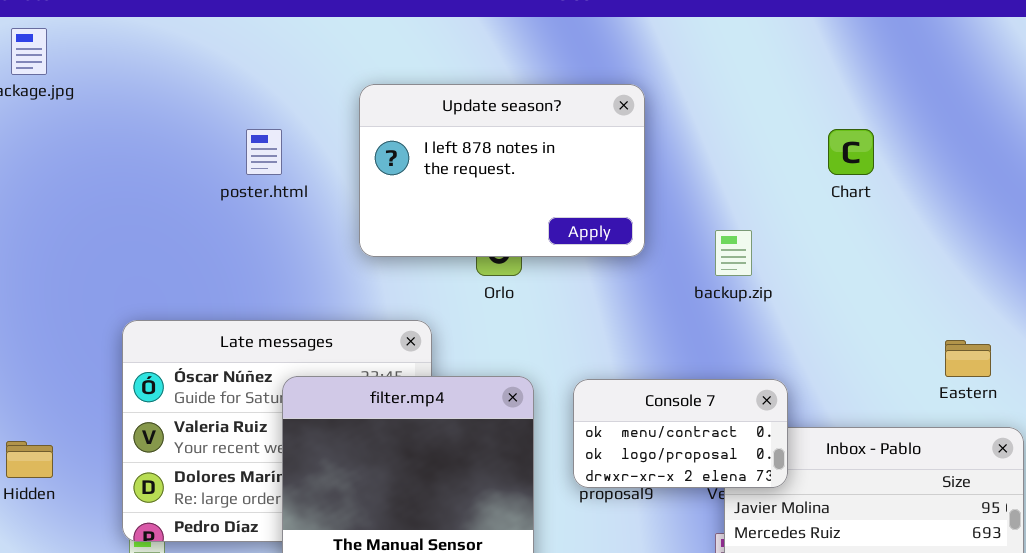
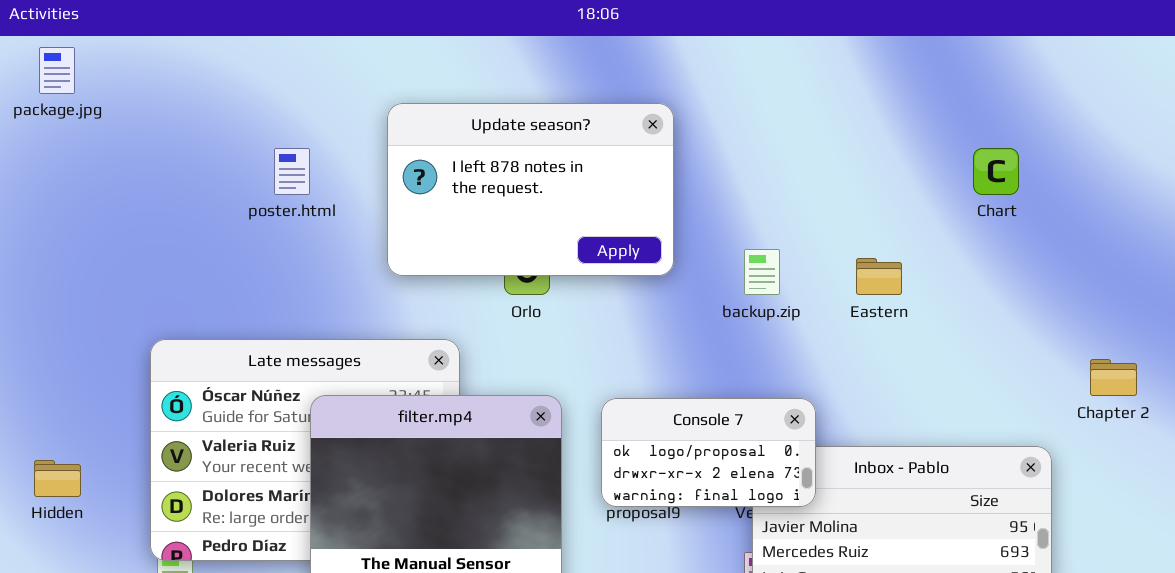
Chart: [828,129,874,175] -> [973,148,1019,195], moved
Eastern: [945,340,991,377] -> [856,258,902,295], moved
Console 7: [573,379,788,488] -> [601,398,816,507], scrolled down 1 row

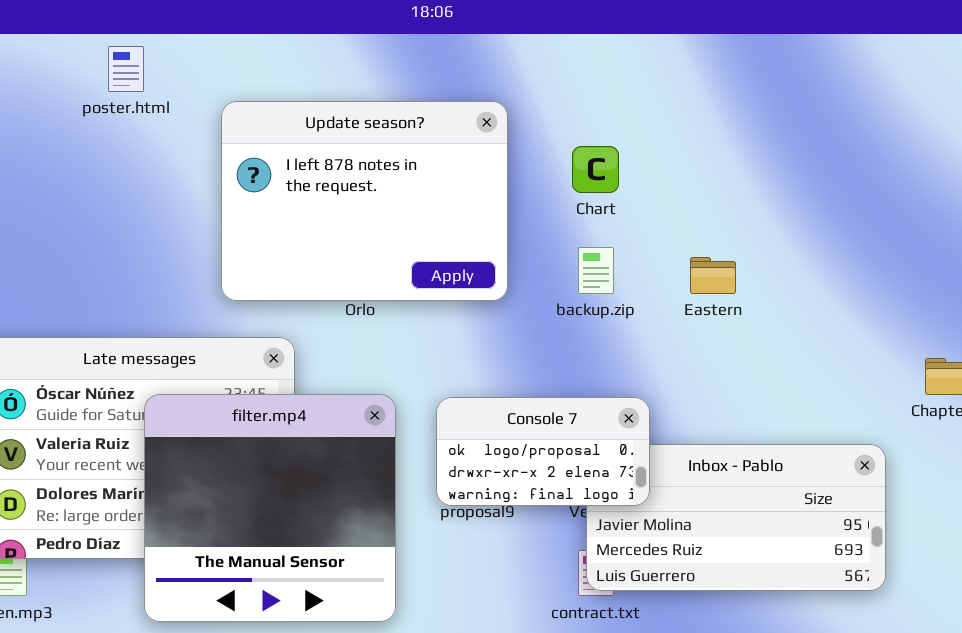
Update season?: [387,103,674,276] -> [221,101,508,301], resized
poster.html: [274,148,310,195] -> [108,46,144,92], moved
Chart: [973,148,1019,195] -> [572,146,619,193], moved

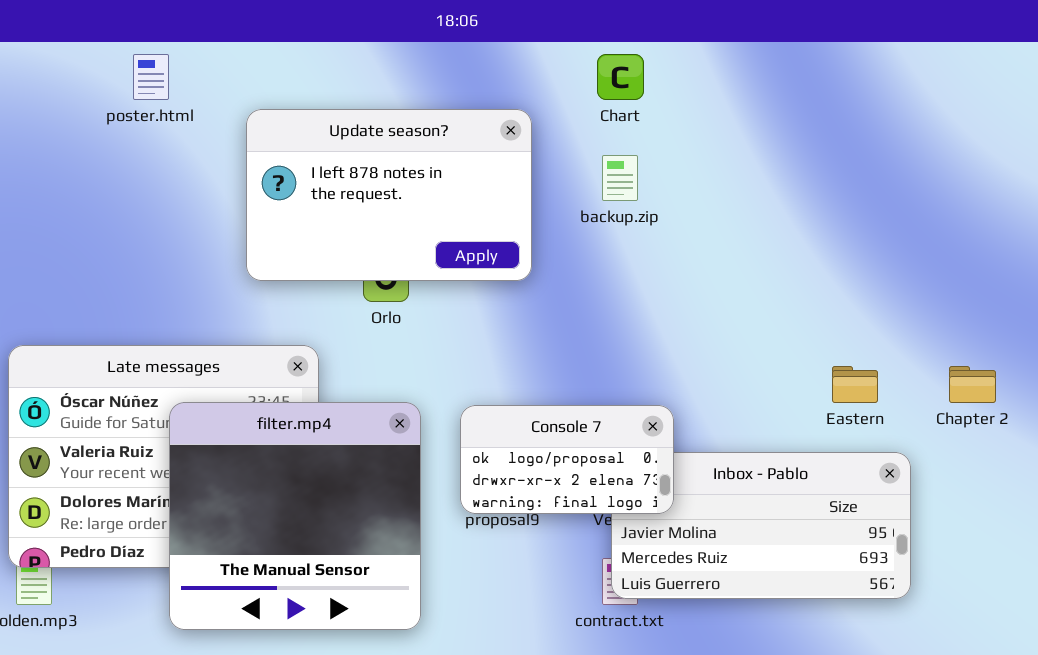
Update season?: [221,101,508,301] -> [246,109,532,281], resized
Chart: [572,146,619,193] -> [597,54,644,100], moved
backup.zip: [578,247,614,294] -> [602,155,638,201], moved
Eastern: [690,257,736,294] -> [832,366,878,403], moved

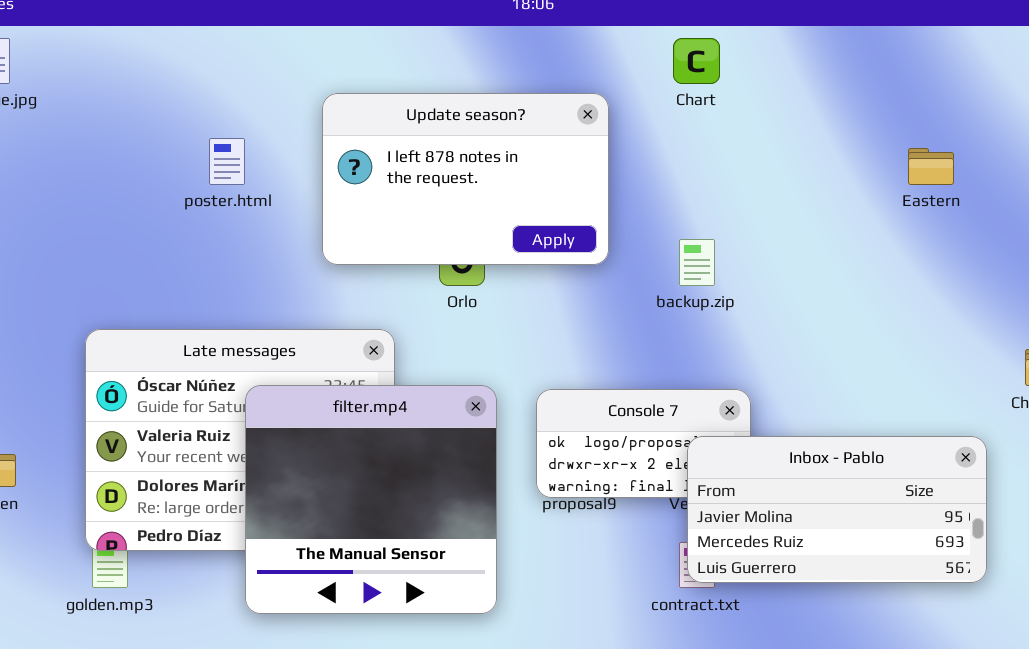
poster.html: [133,54,169,100] -> [209,138,245,185], moved
backup.zip: [602,155,638,201] -> [679,239,715,286], moved
Eastern: [832,366,878,403] -> [908,148,954,185], moved
Inbox - Pablo: [611,452,911,599] -> [687,436,987,583], raised

